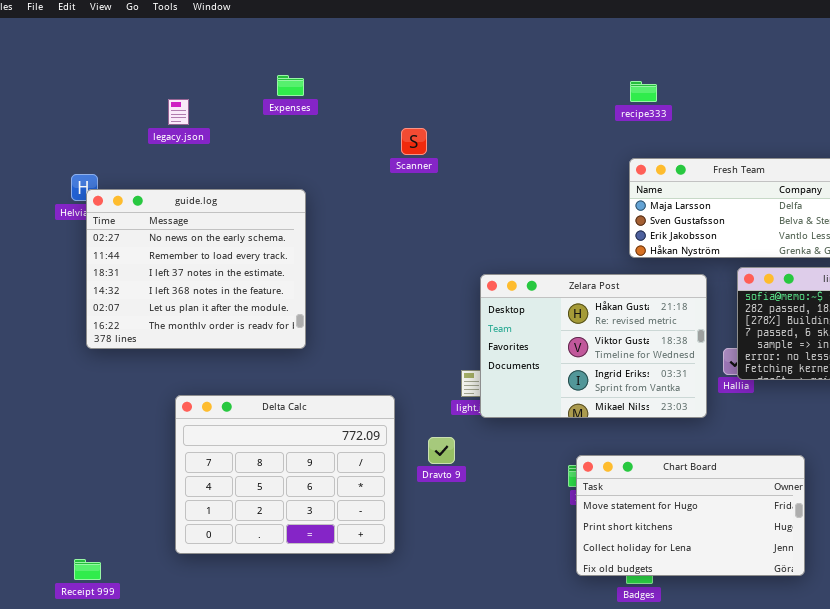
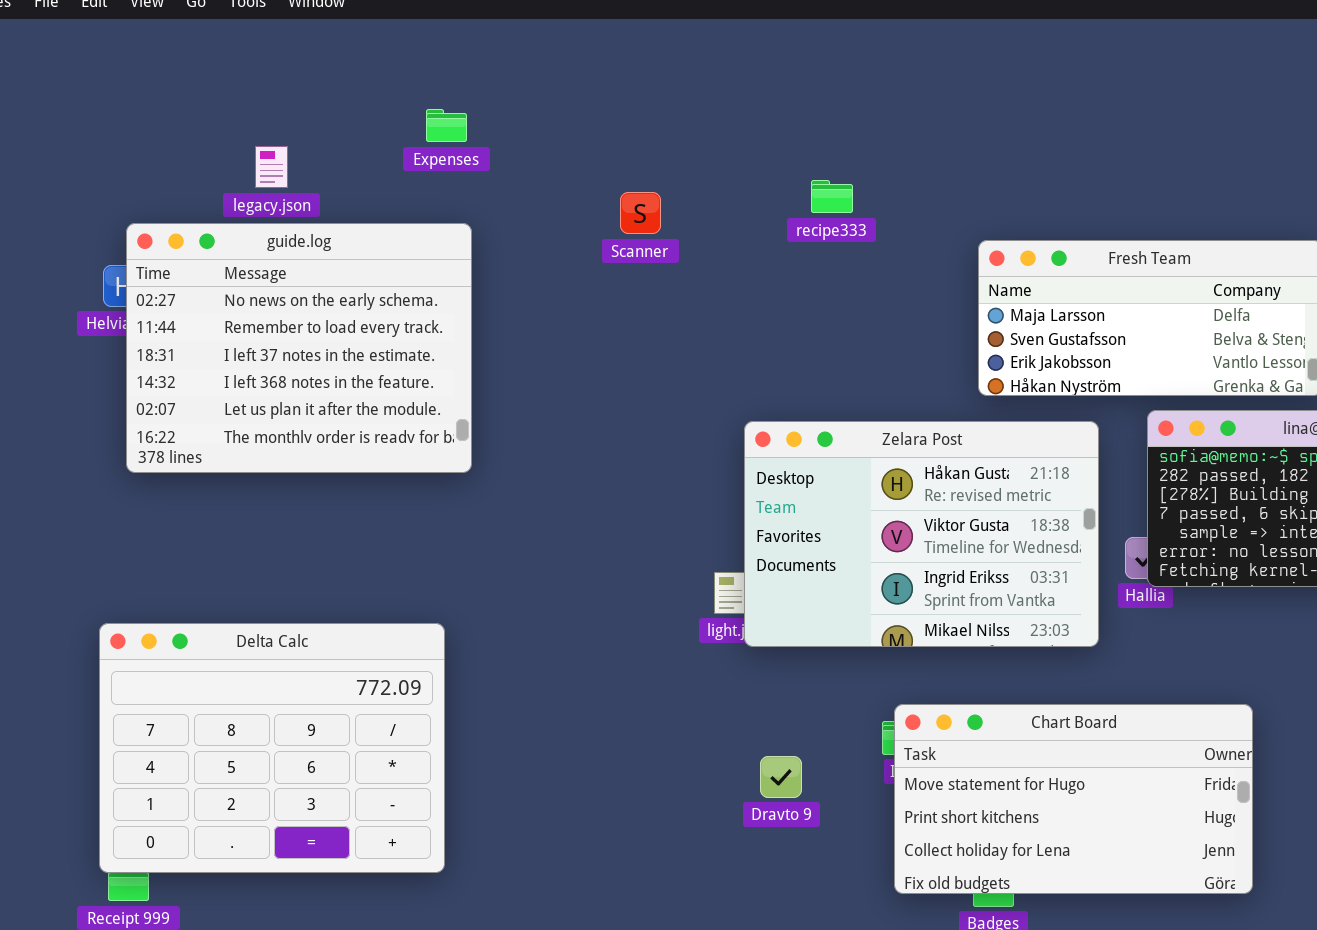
recipe333: [630,81,657,102] -> [811,180,853,213], moved
guide.log: [86,189,306,349] -> [126,223,472,473], moved
Delta Calc: [175,395,395,554] -> [99,623,445,873], moved
Dravto 9: [428,437,455,464] -> [760,756,802,798], moved

